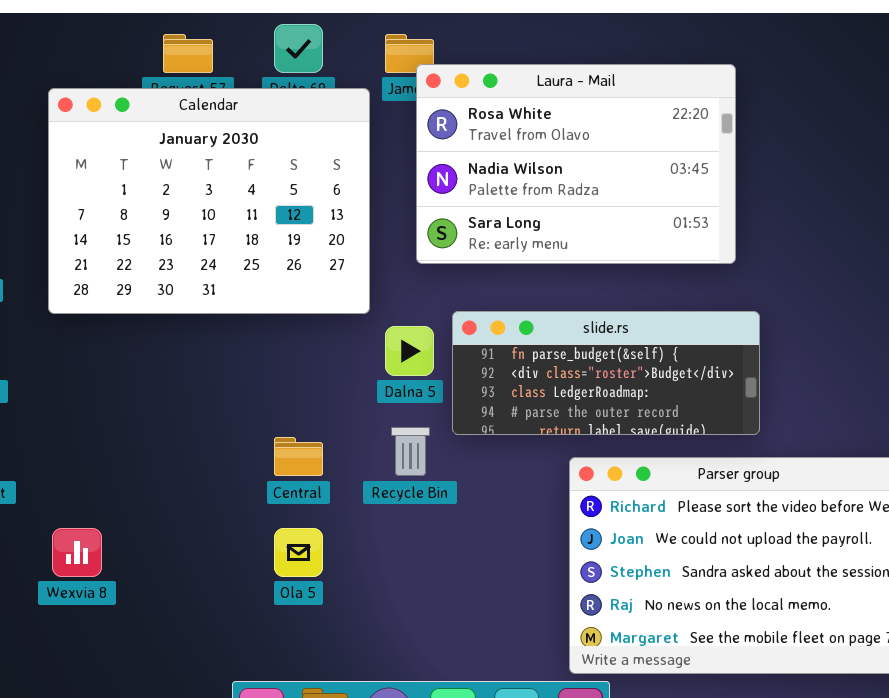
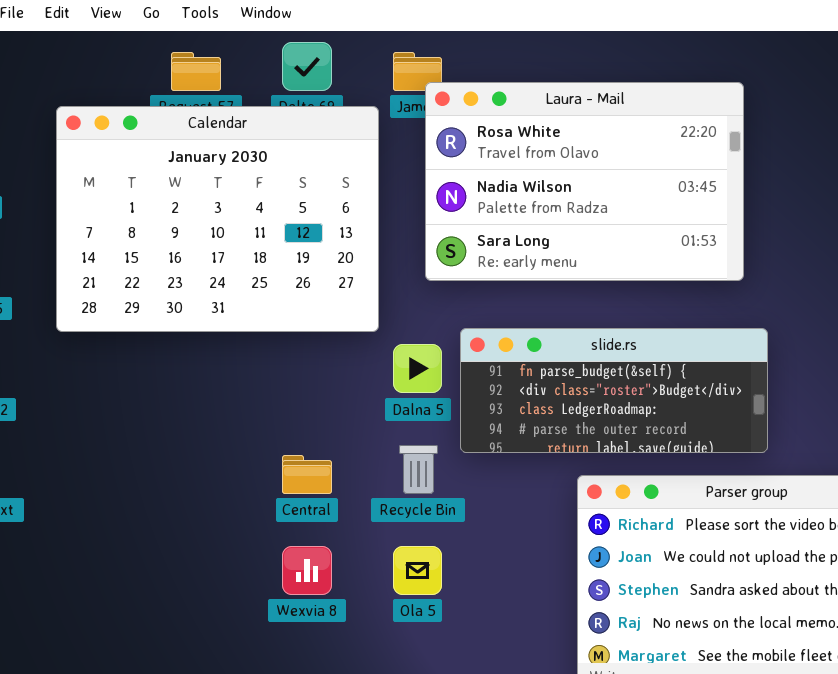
Wexvia 8: [52,528,102,577] -> [282,546,332,595], moved
Ola 5: [274,528,323,577] -> [393,546,442,595], moved

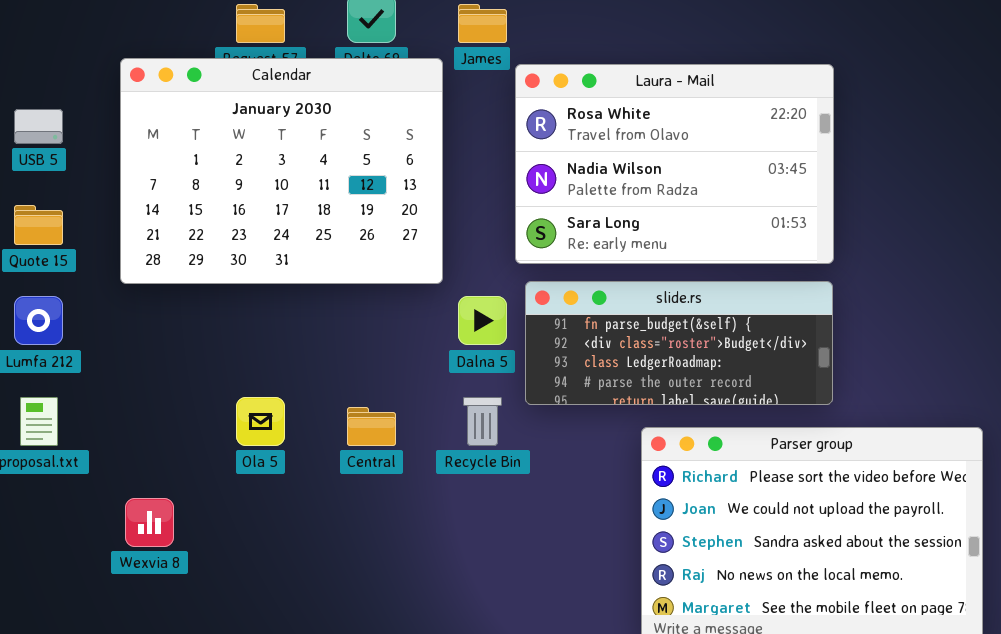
Laura - Mail: [425,82,744,281] -> [515,64,834,264], moved
Wexvia 8: [282,546,332,595] -> [125,498,174,547], moved
Ola 5: [393,546,442,595] -> [236,397,285,446], moved

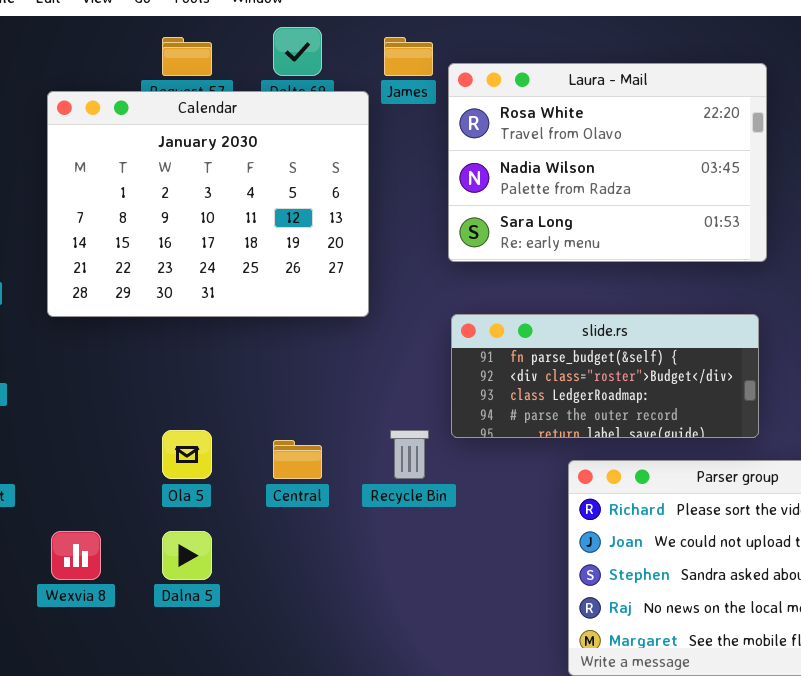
Laura - Mail: [515,64,834,264] -> [448,63,767,262], moved
Dalna 5: [458,296,507,345] -> [162,531,212,580], moved

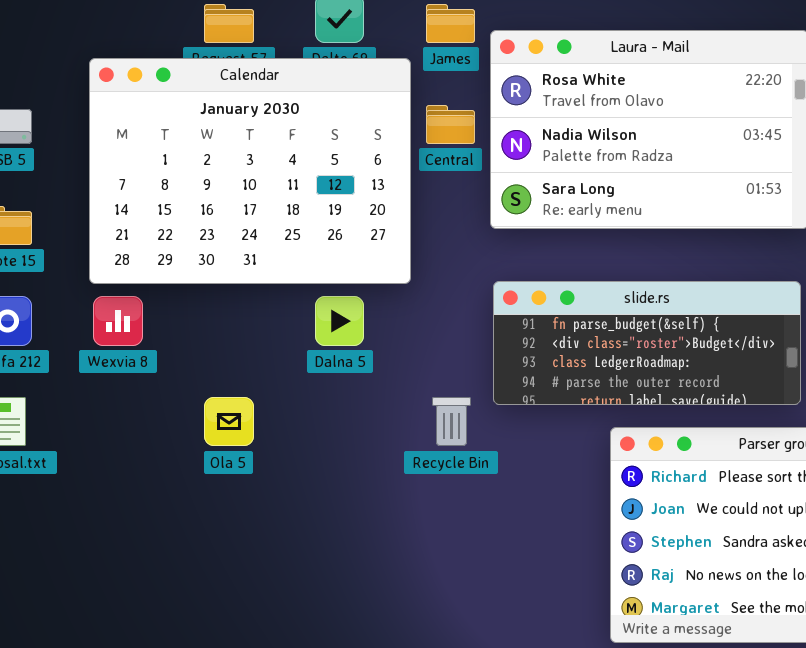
Central: [273,440,322,479] -> [426,105,475,144], moved
Wexvia 8: [51,531,101,580] -> [93,296,143,346], moved
Dalna 5: [162,531,212,580] -> [315,296,364,346], moved

